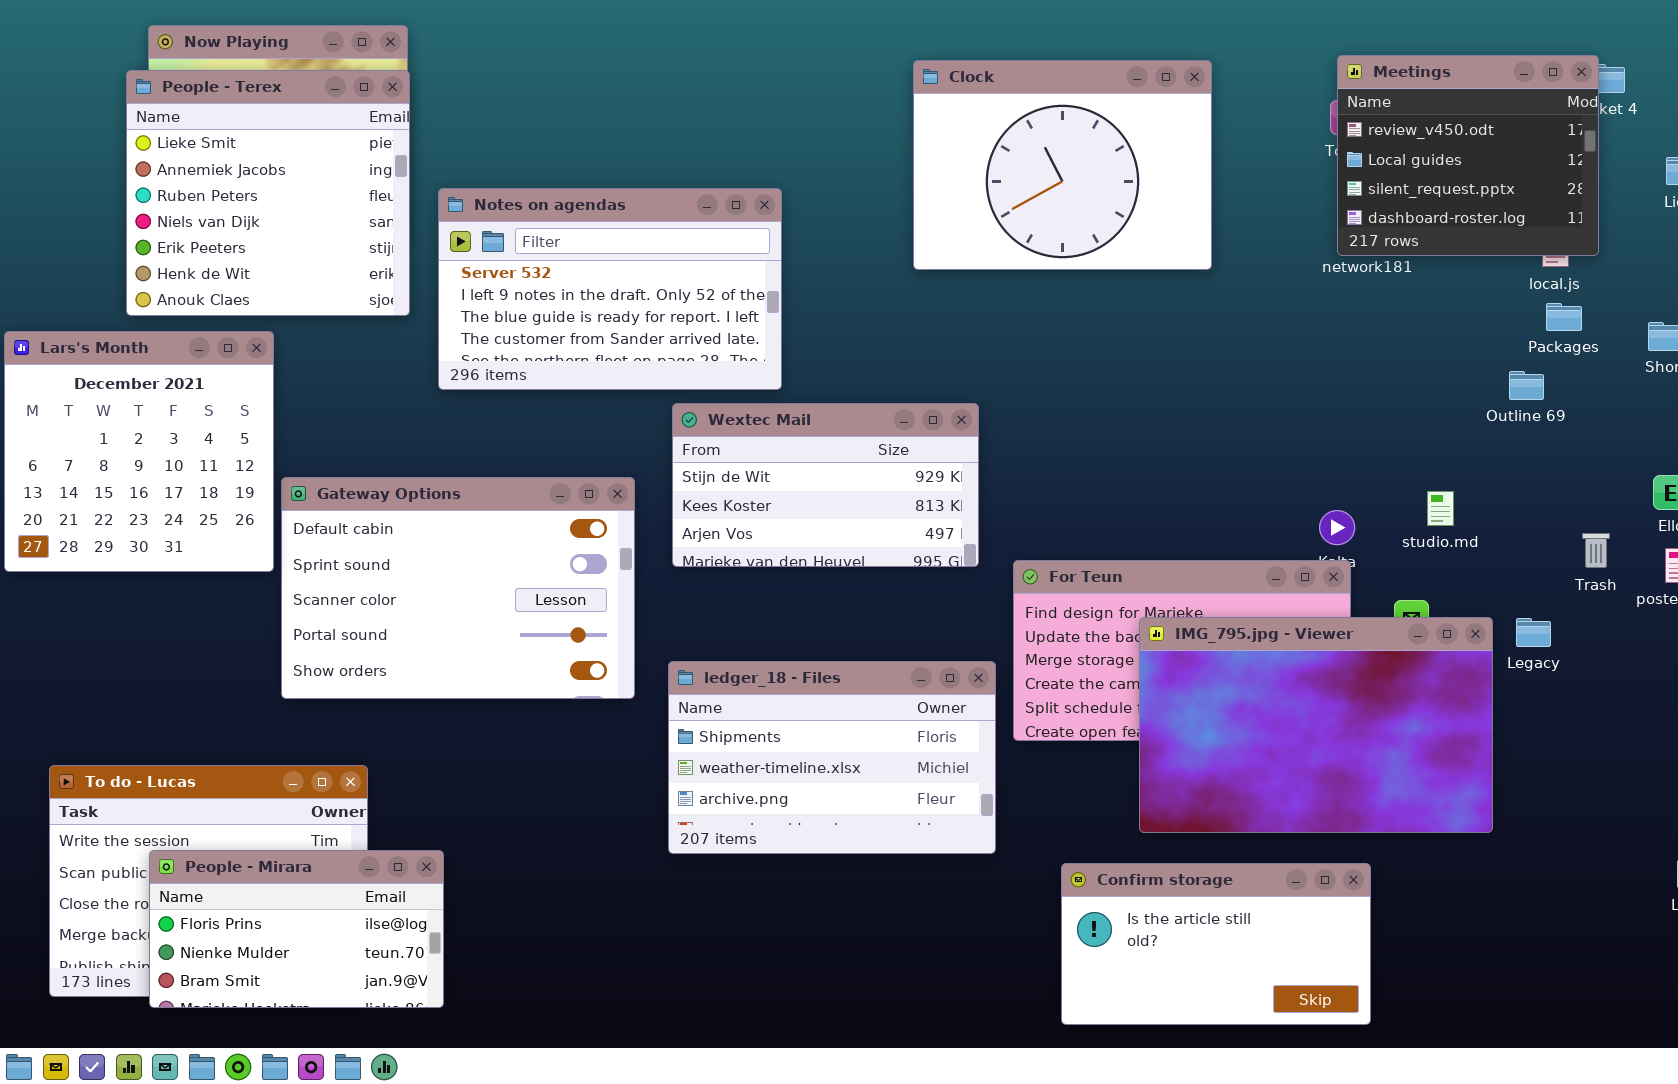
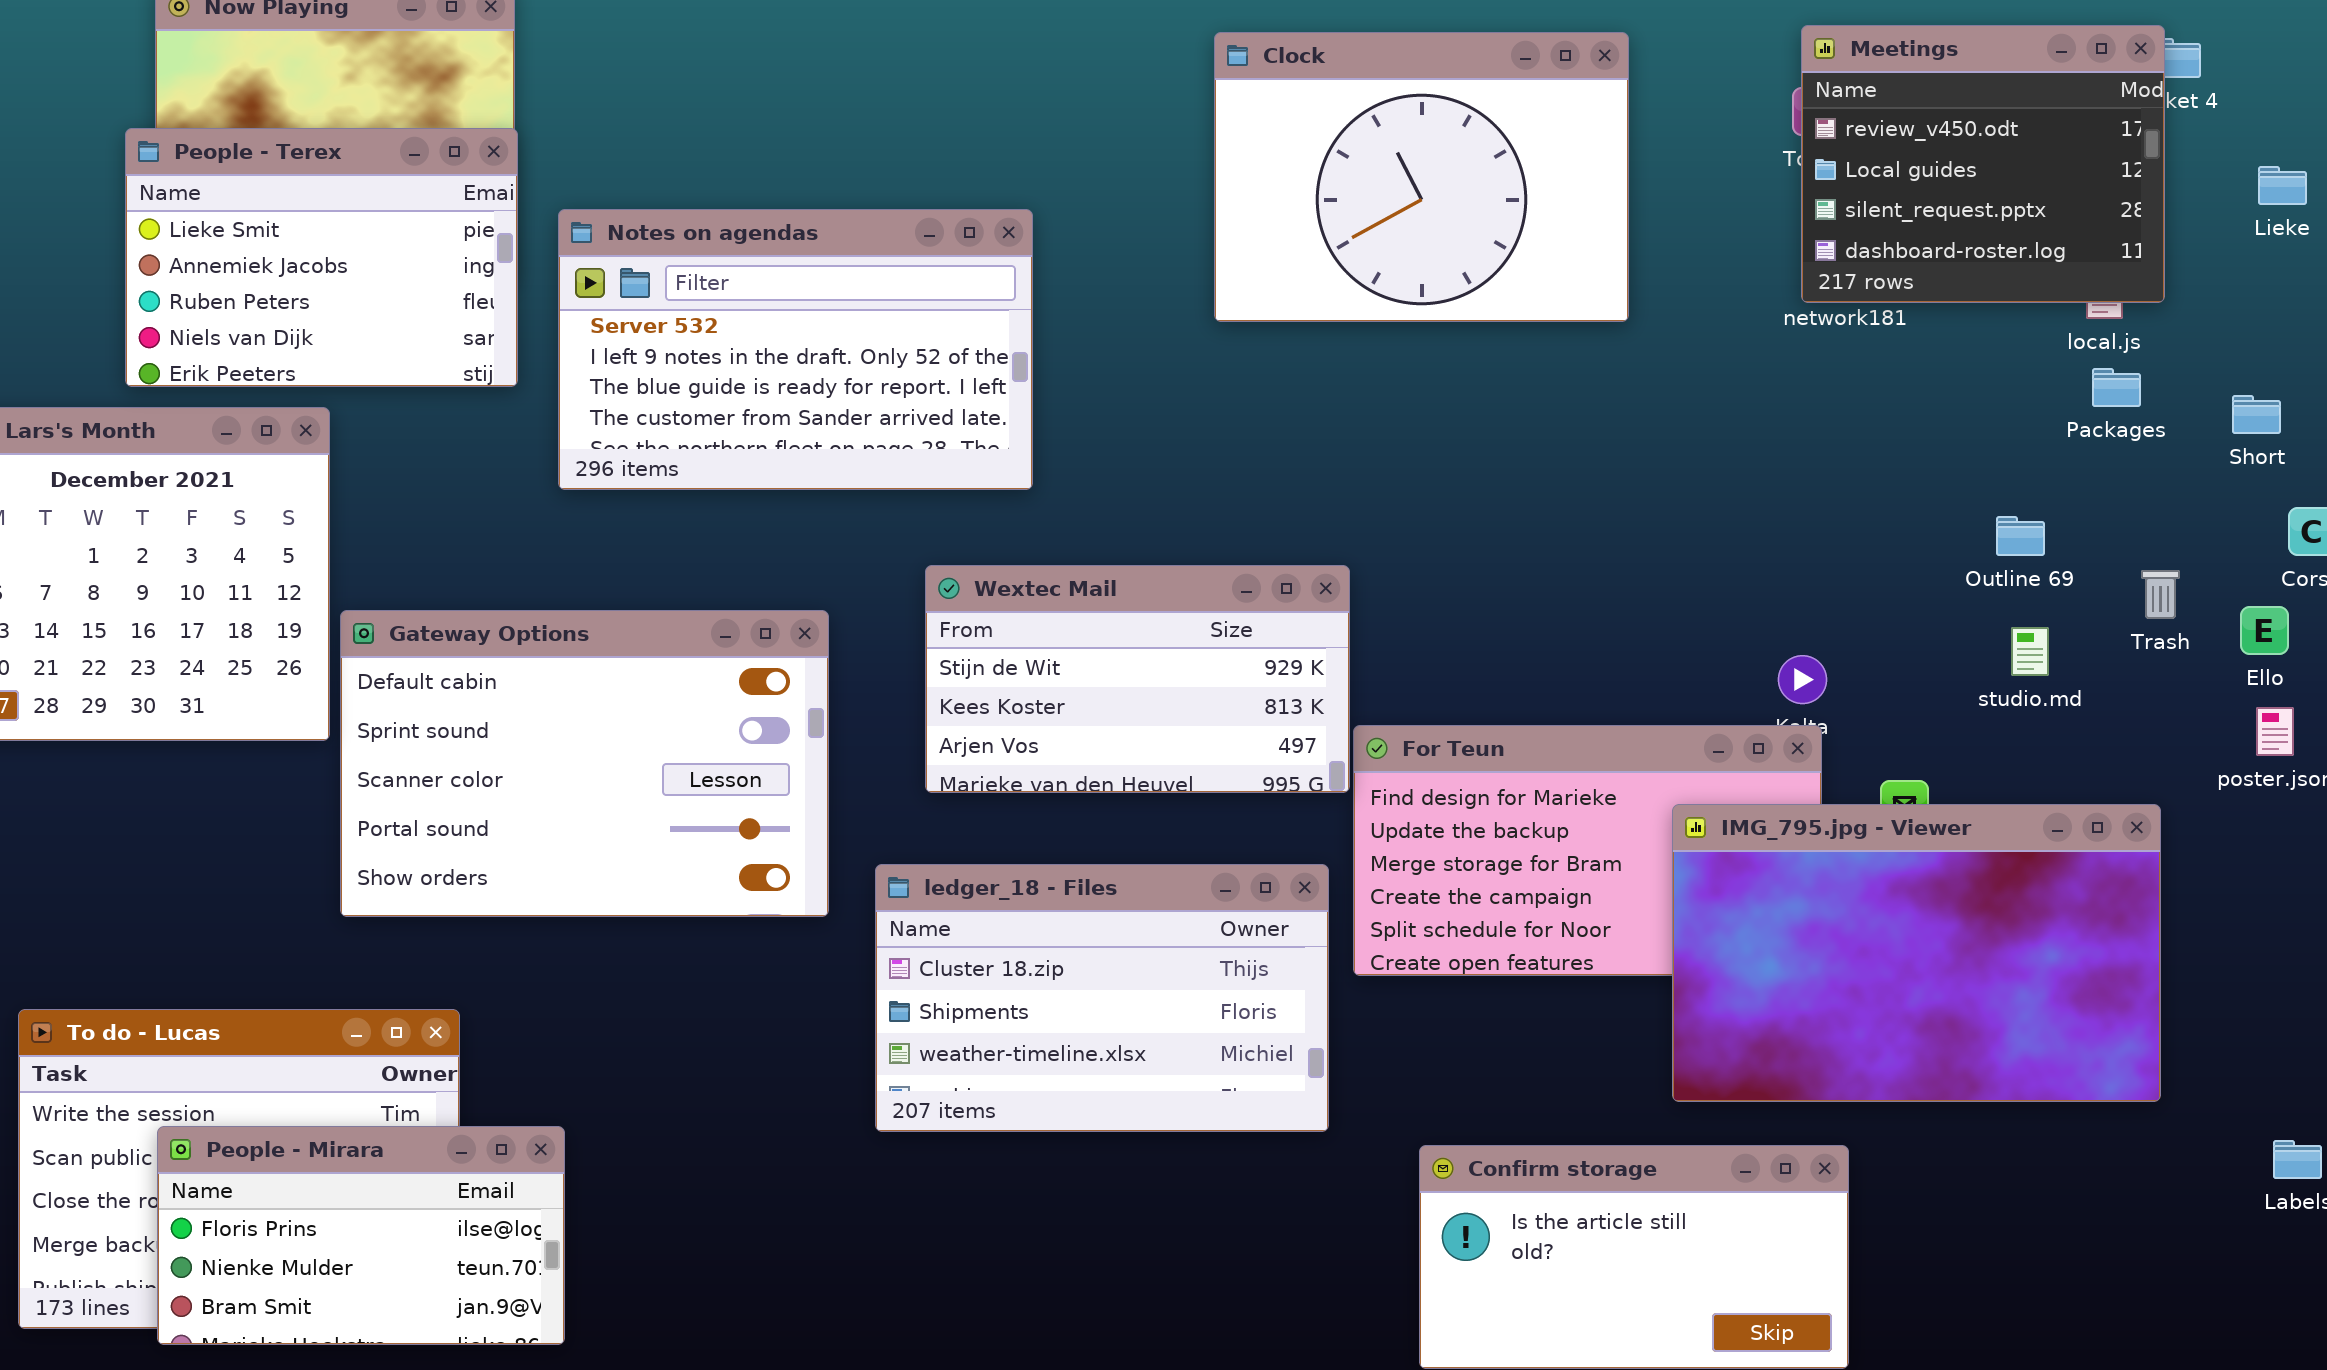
People - Terex: [126,70,410,316] -> [125,128,518,387], resized
Outline 69: [1509,371,1544,400] -> [1996,516,2045,556], moved
Wextec Mail: [672,403,979,567] -> [925,565,1350,793], moved
studio.md: [1427,491,1454,526] -> [2011,627,2049,676], moved
Trash: [1582,533,1610,568] -> [2141,570,2180,619], moved
IMG_795.jpg - Viewer: [1139,617,1493,833] -> [1672,804,2161,1102], moved
ledger_18 - Files: [668,661,996,854] -> [875,864,1329,1132], scrolled up 1 row

